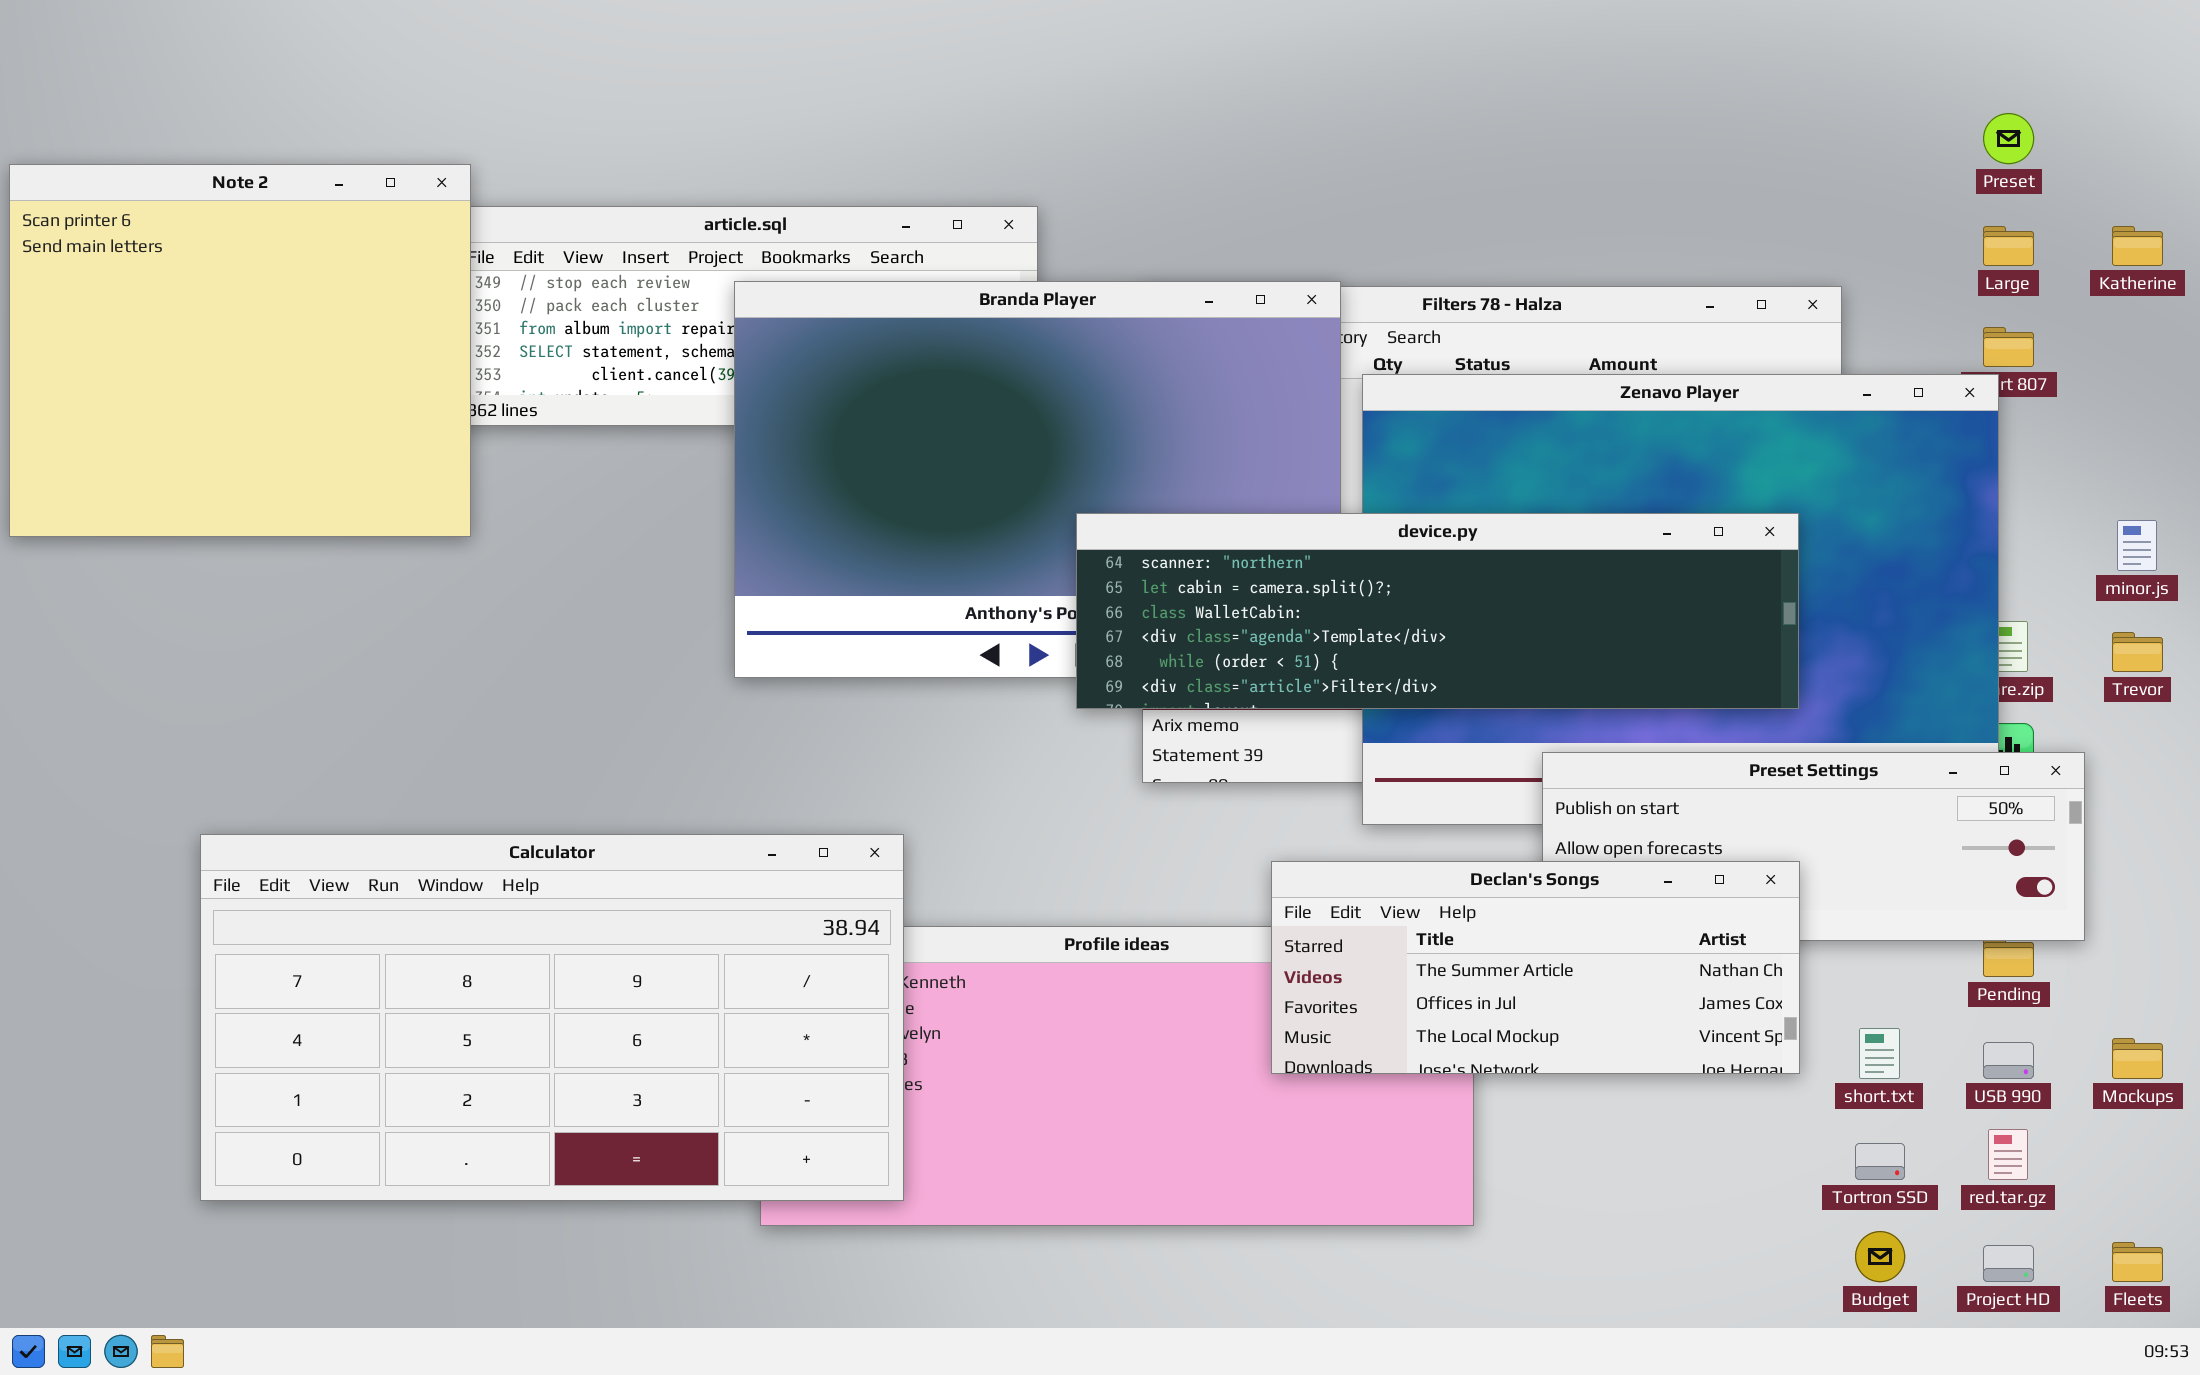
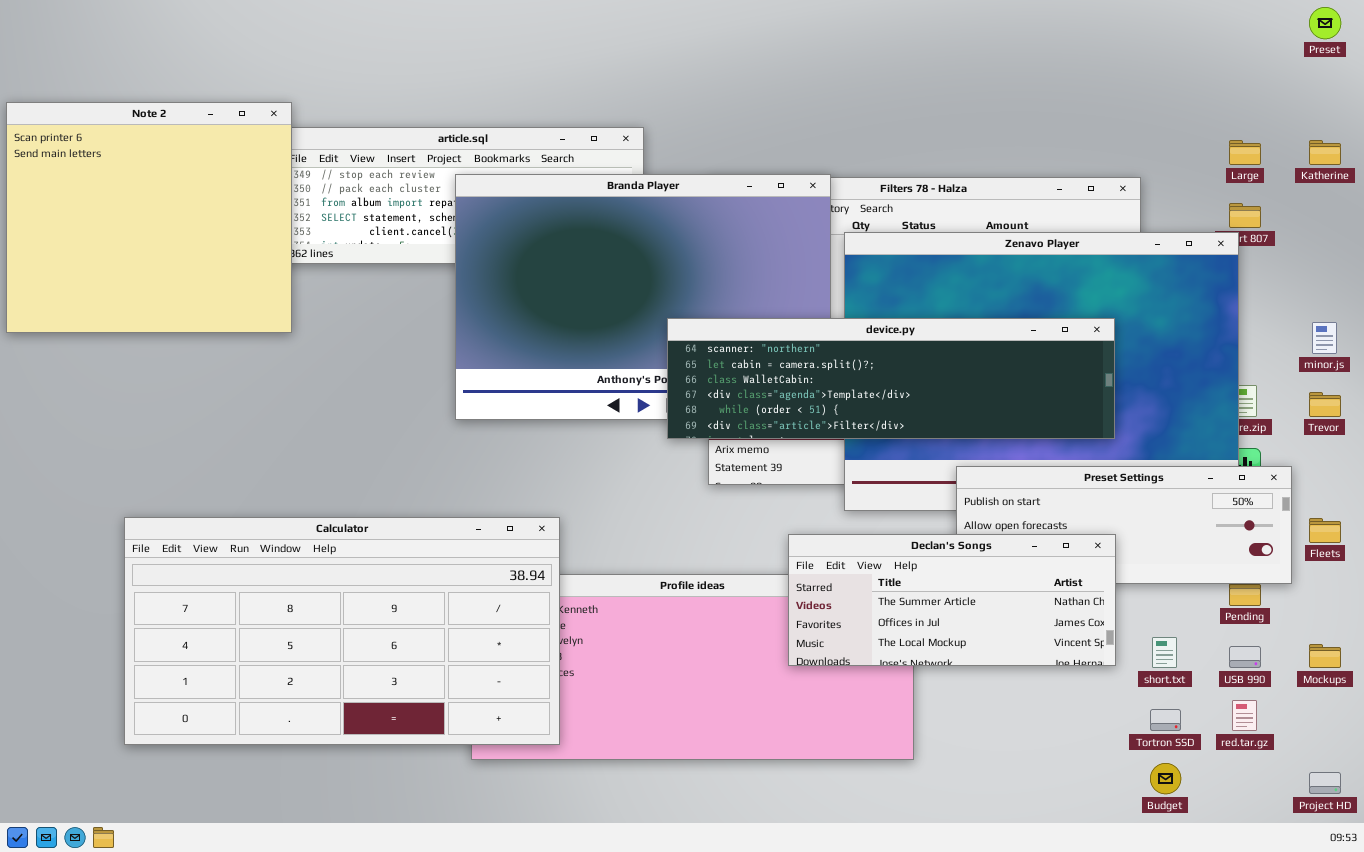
Preset: [1983,113,2034,164] -> [1309,7,1341,39], moved
Fleets: [2112,1242,2163,1282] -> [1309,518,1341,543], moved
Project HD: [1983,1245,2034,1282] -> [1309,772,1341,794], moved

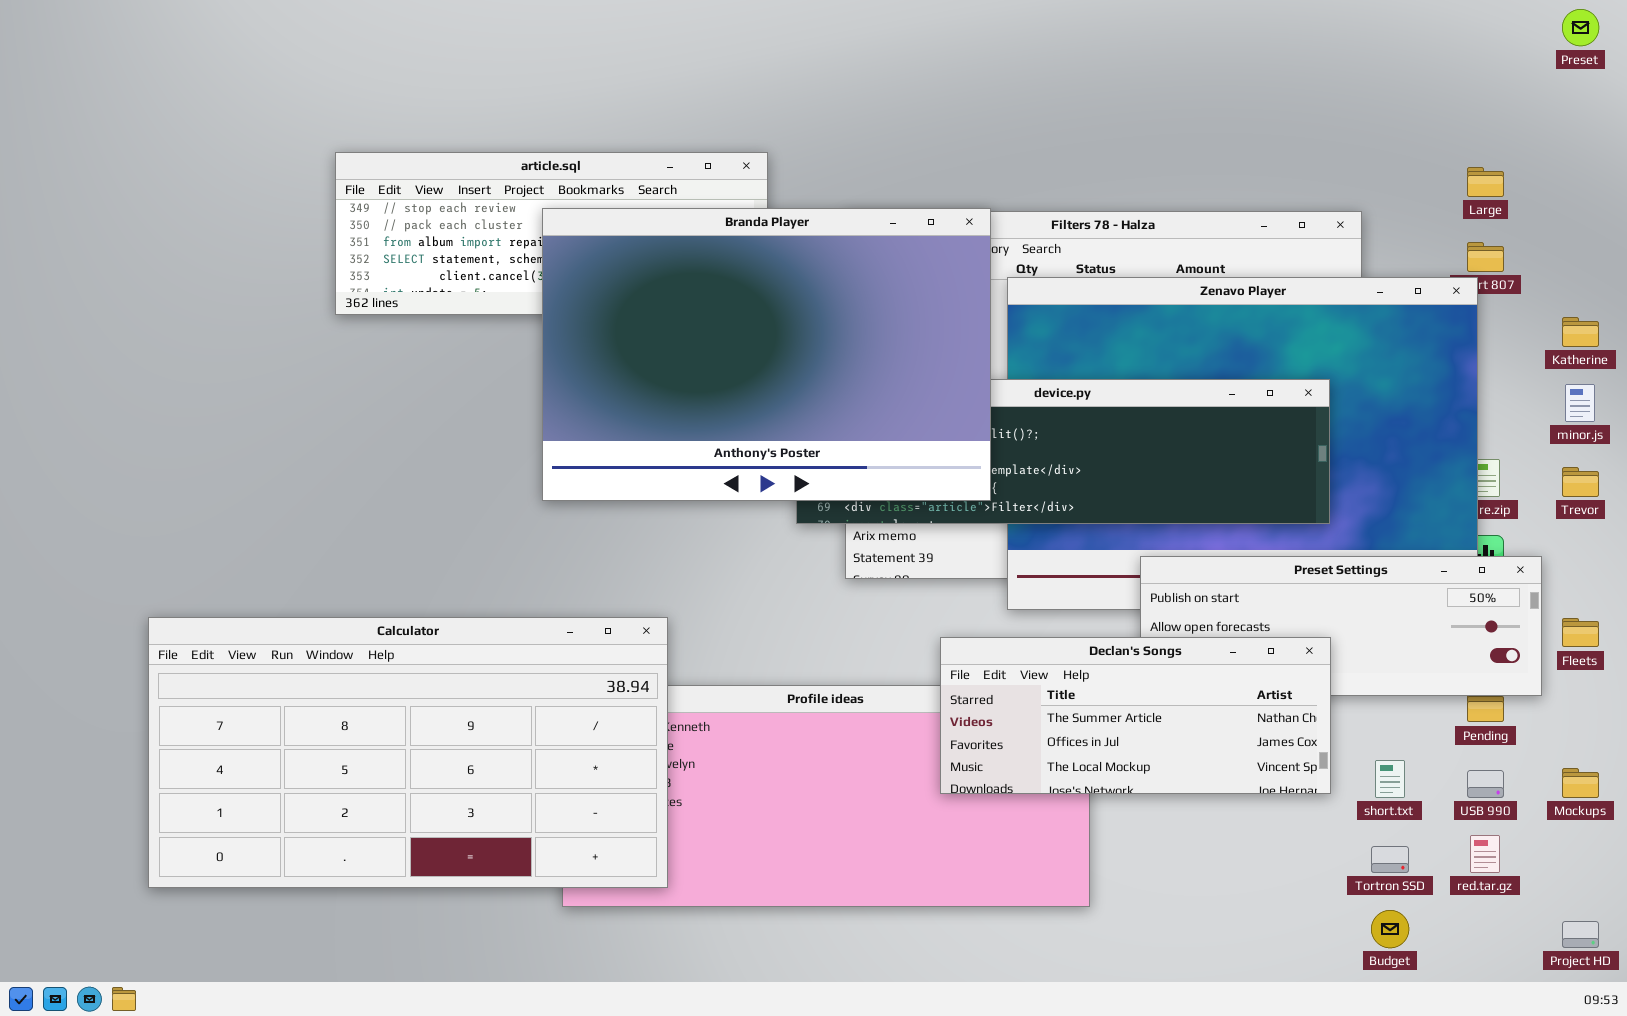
Note 2: [6,102,292,333] -> none, closed
Katherine: [1309,140,1341,165] -> [1562,317,1599,347], moved
Branda Player: [455,174,831,420] -> [542,208,991,501], raised

